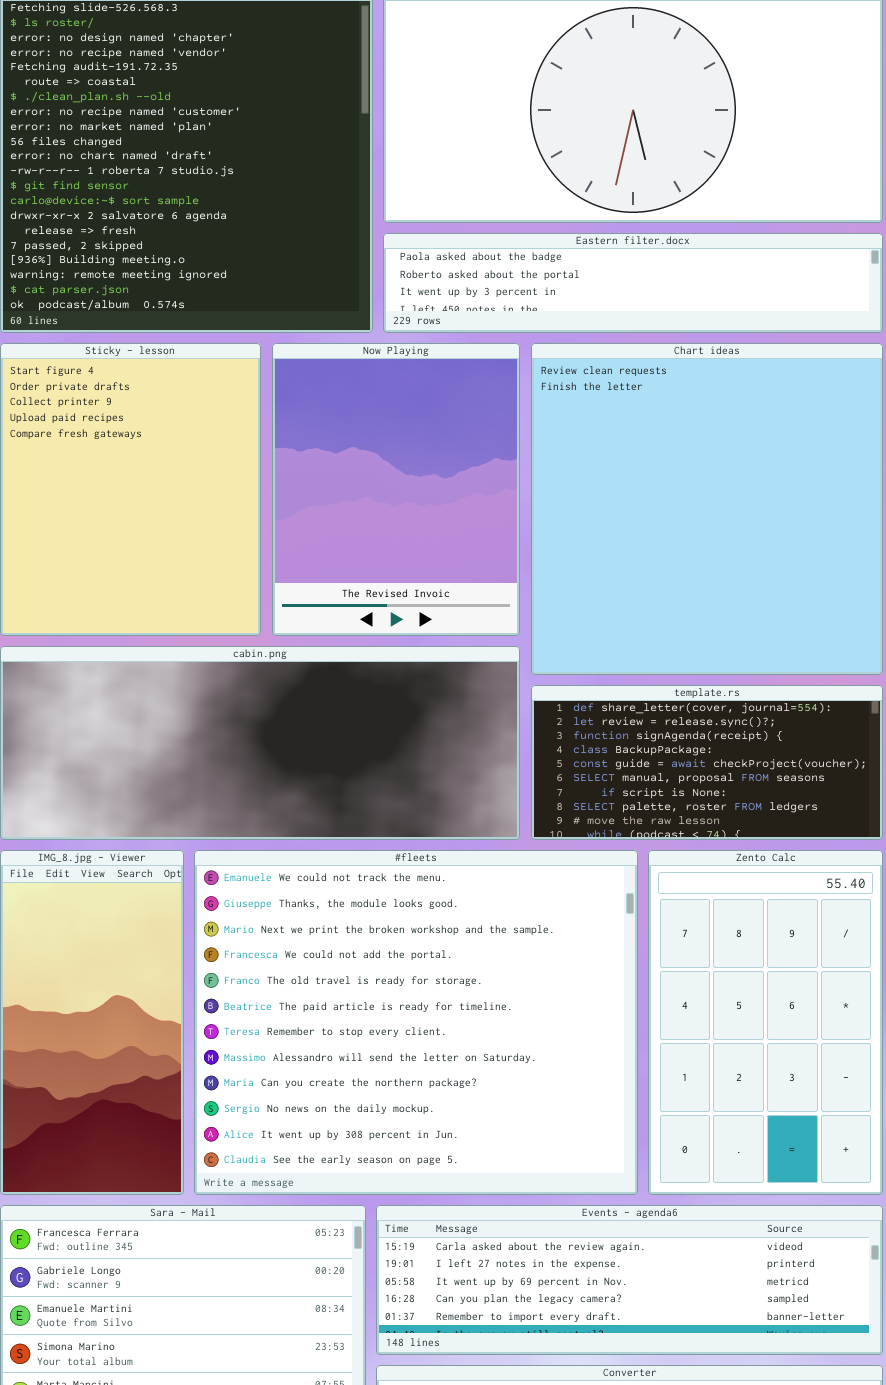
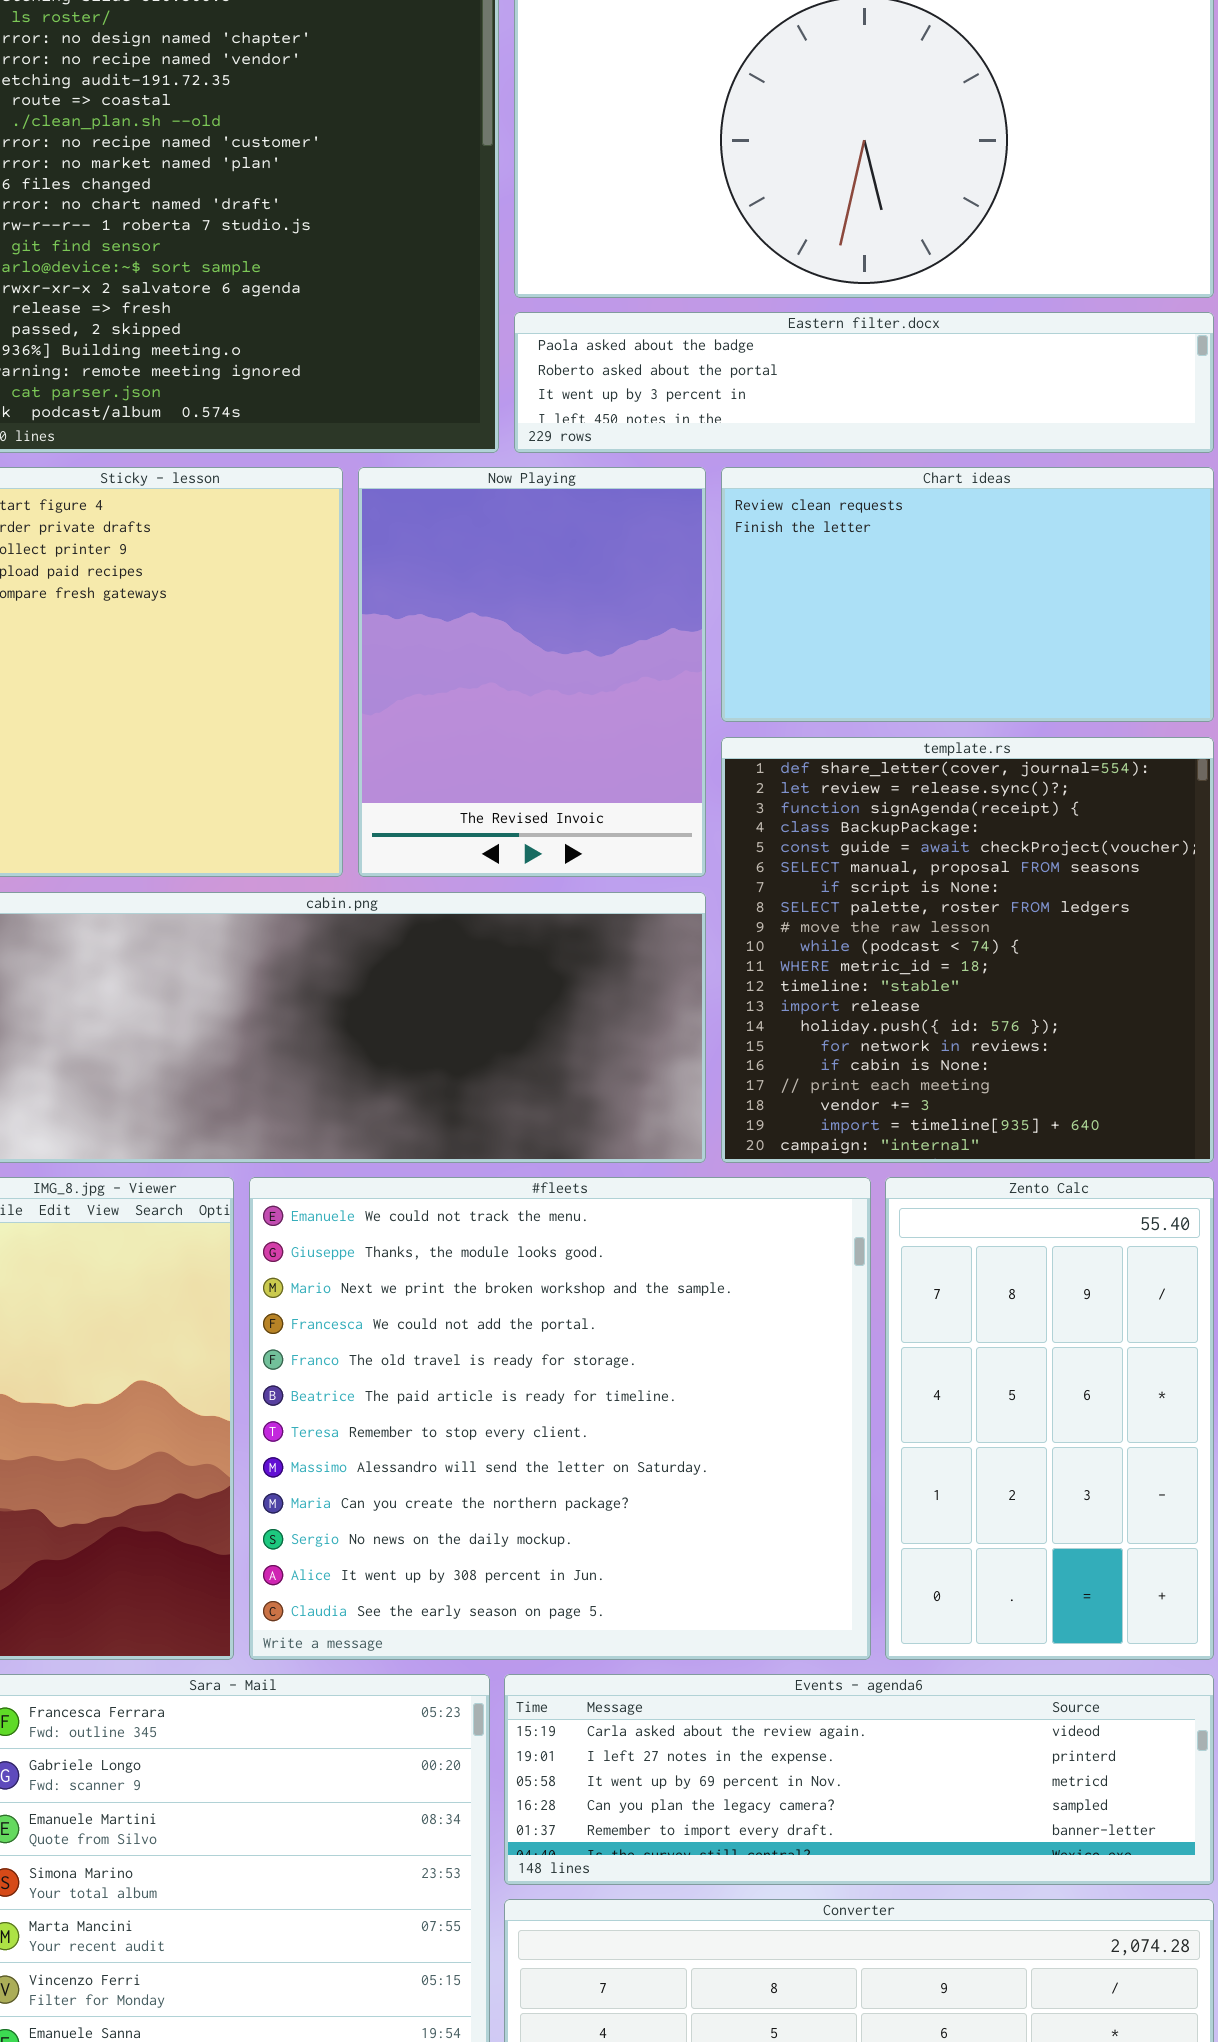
Chart ideas: [531,343,883,675] -> [721,467,1214,722], resized
template.rs: [531,685,883,840] -> [721,737,1214,1163], resized

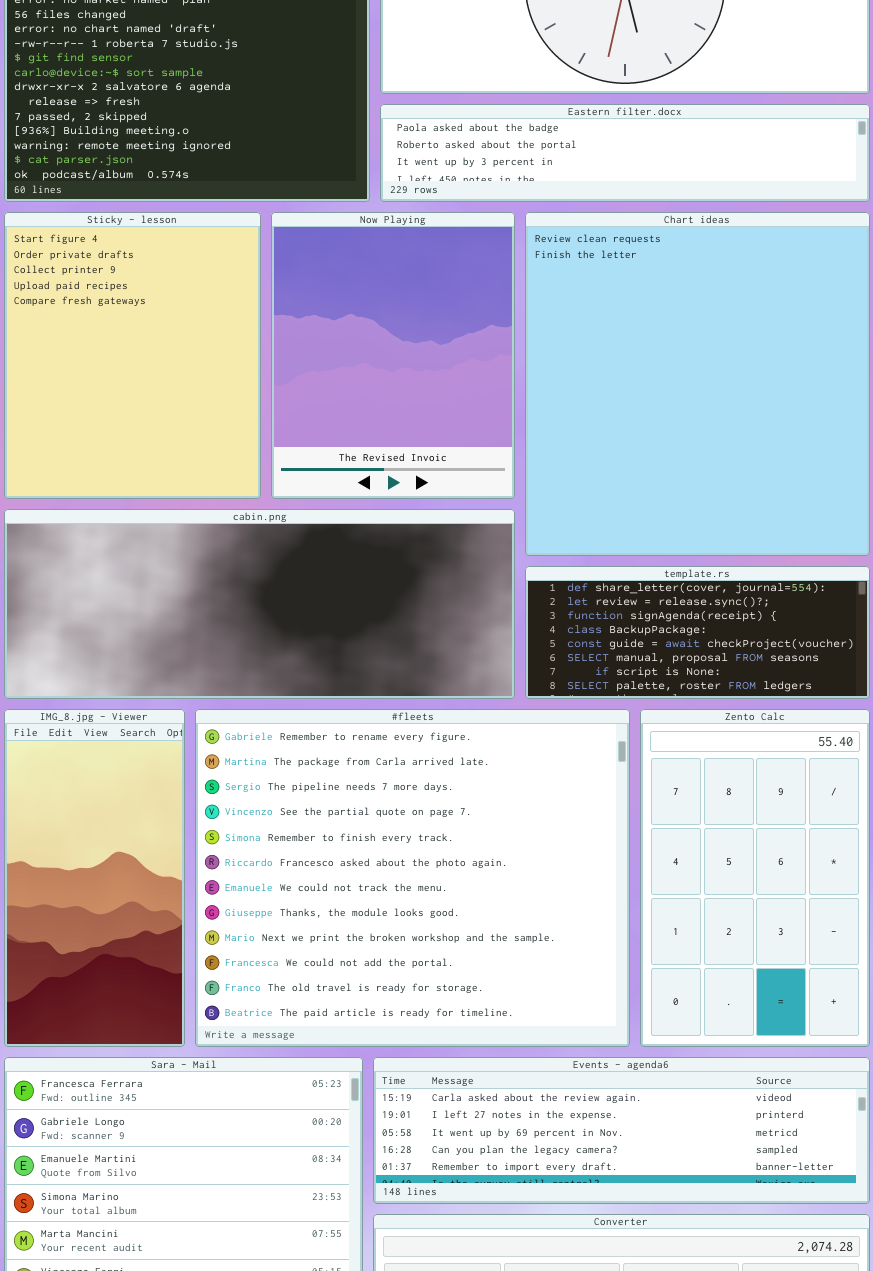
Chart ideas: [721,467,1214,722] -> [525,212,870,556], resized
template.rs: [721,737,1214,1163] -> [525,566,870,699], resized
#fleets: [249,1177,871,1660] -> [195,709,630,1047], scrolled up 6 rows

